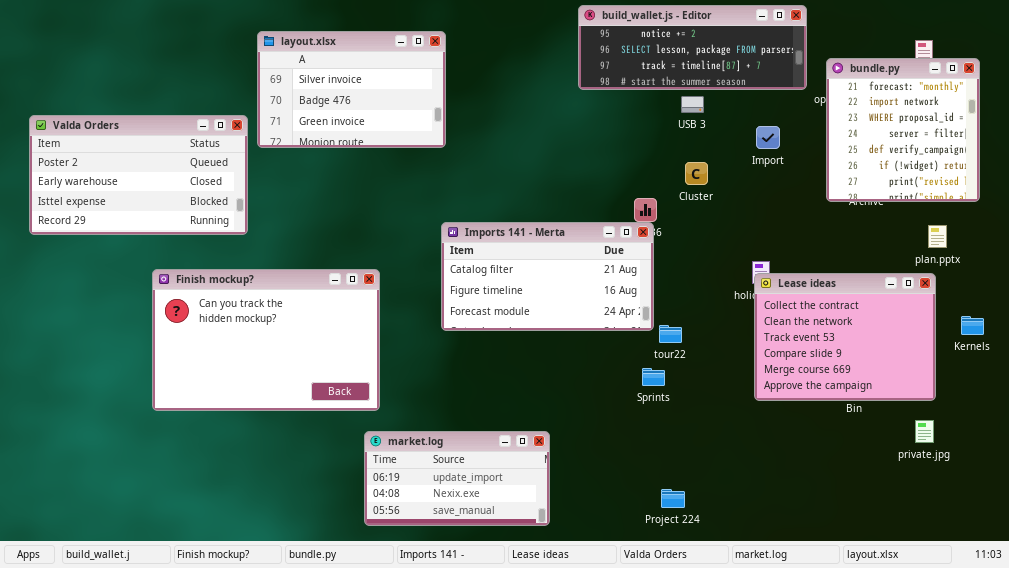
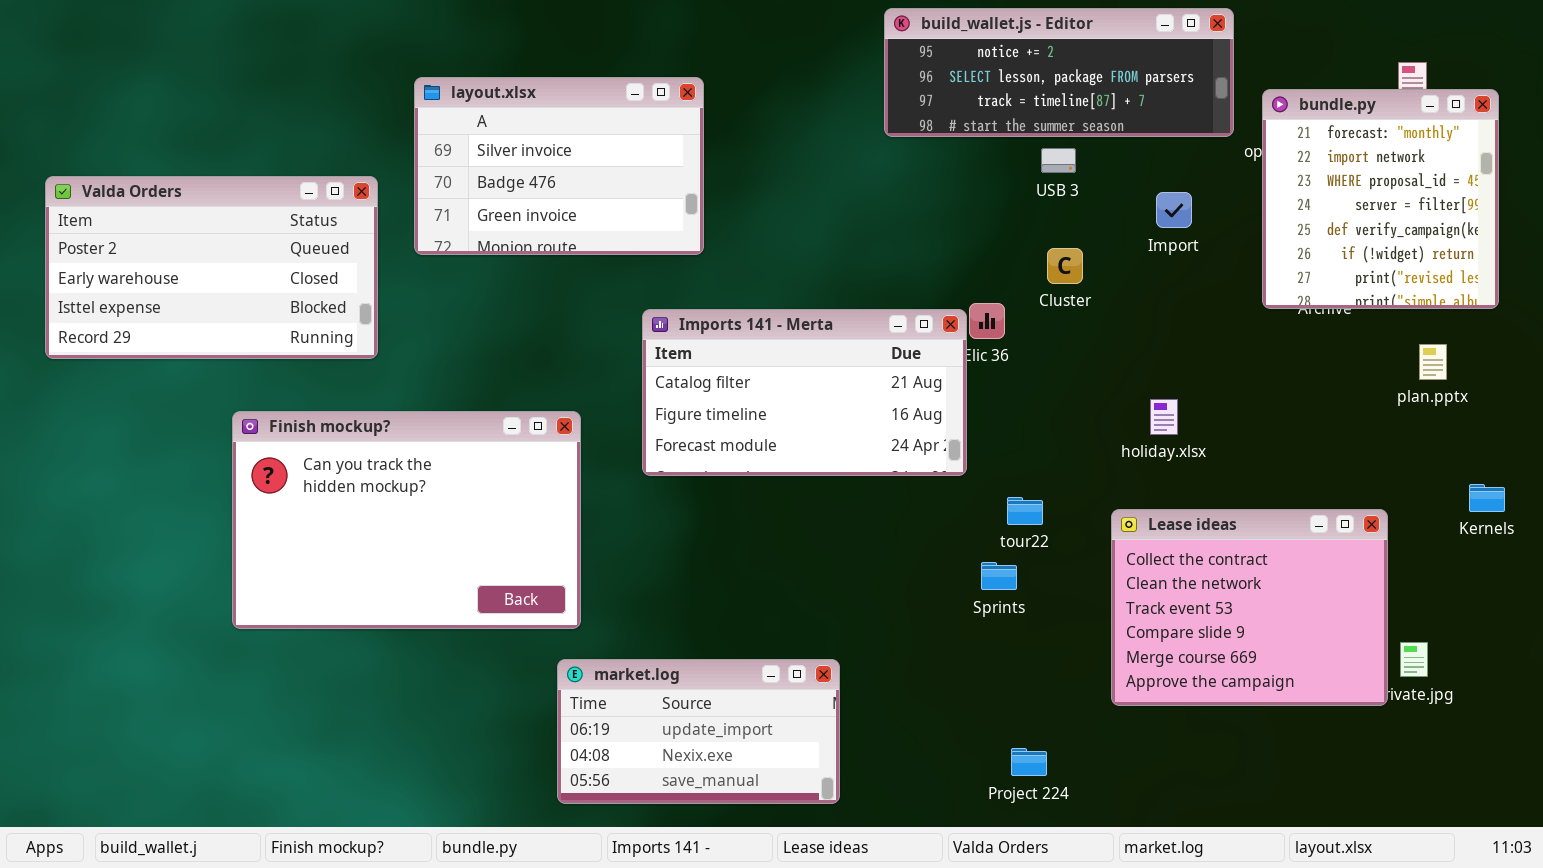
layout.xlsx: [257,31,446,148] -> [414,77,704,255], moved
Imports 141 - Merta: [441,222,654,331] -> [642,309,967,476], moved
Lease ideas: [754,273,936,401] -> [1111,509,1388,706], moved

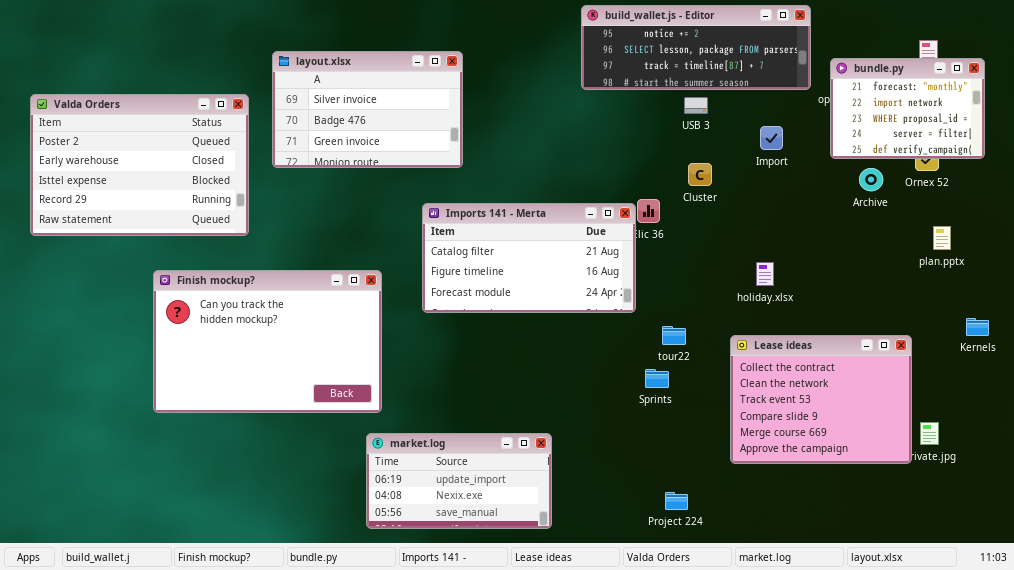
bundle.py: [1262,89,1499,309] -> [830,58,985,159], resized
Valda Orders: [45,176,378,359] -> [30,94,249,236], resized

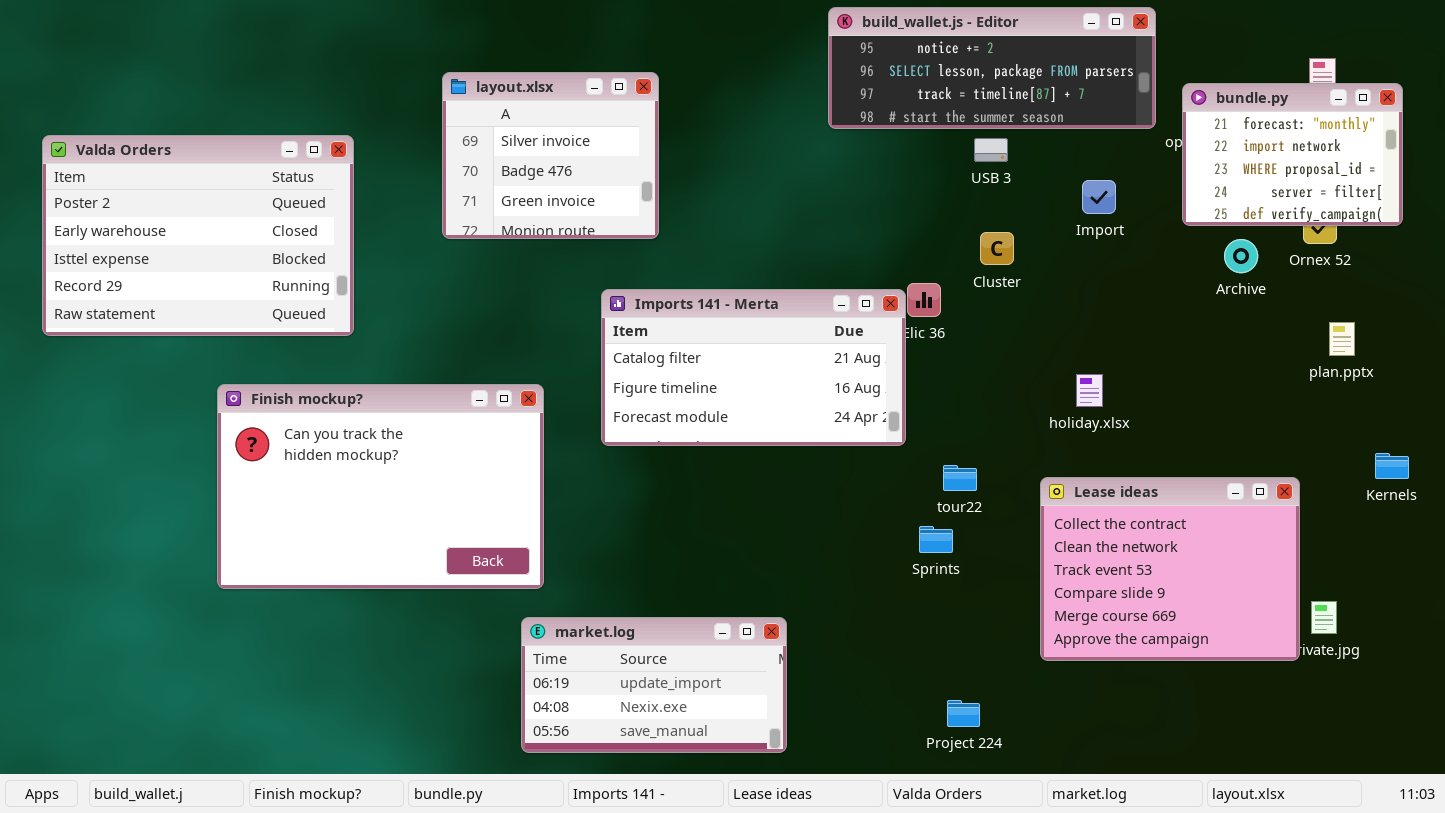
layout.xlsx: [272,51,463,168] -> [442,72,659,239], resized

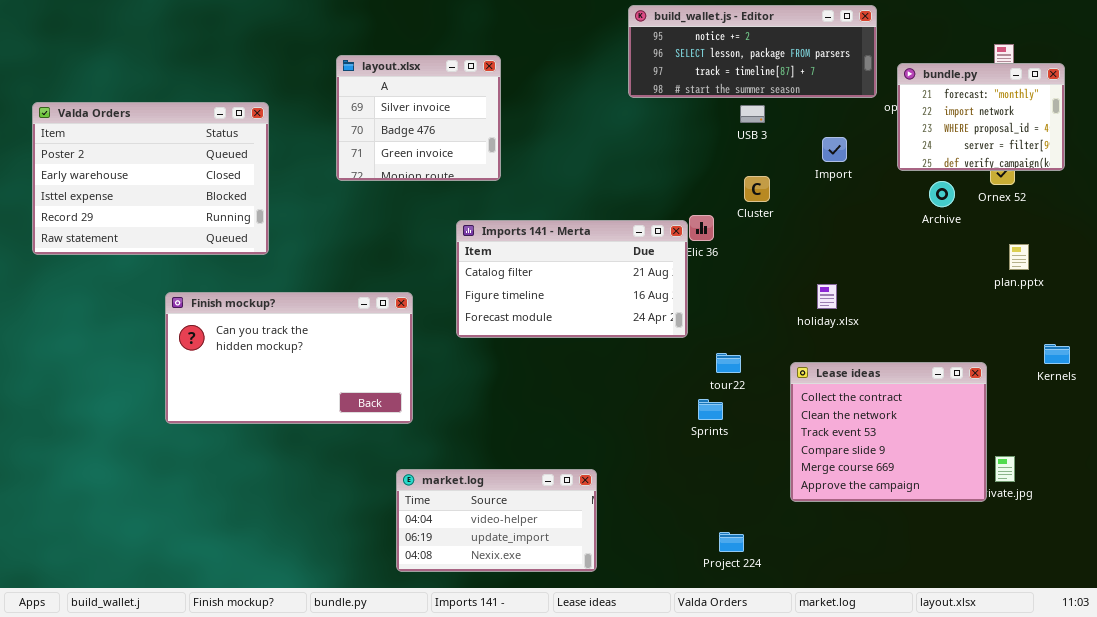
Finish mockup?: [217,384,544,589] -> [165,292,413,424], resized
market.log: [521,617,787,753] -> [396,469,597,572], scrolled up 1 row

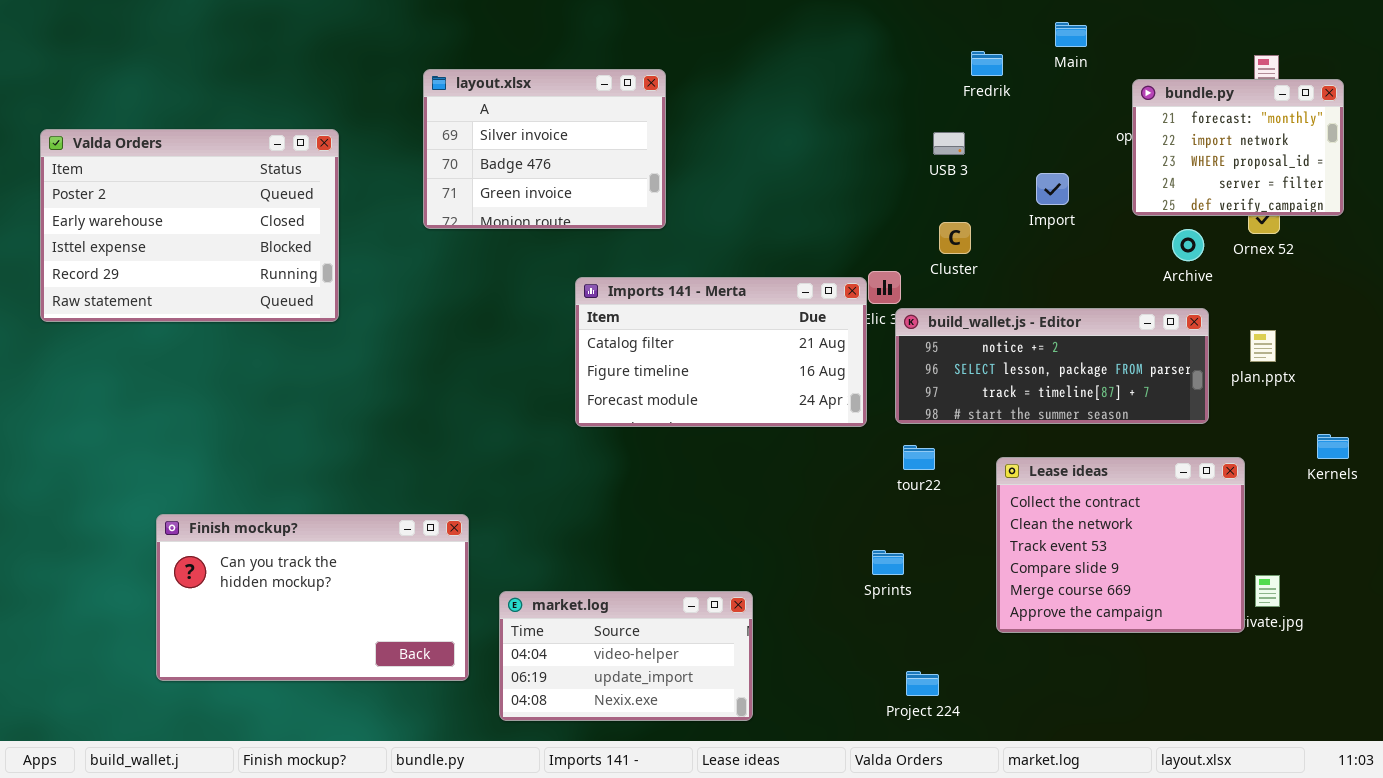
build_wallet.js - Editor: [628,5,877,98] -> [895,308,1209,424], moved
layout.xlsx: [336,55,501,181] -> [423,69,666,229], resized
plan.pptx: [1009,244,1029,270] -> [1250,330,1276,362], moved
Finish mockup?: [165,292,413,424] -> [156,514,469,681], moved
Sprints: [698,399,723,420] -> [872,550,904,575], moved

